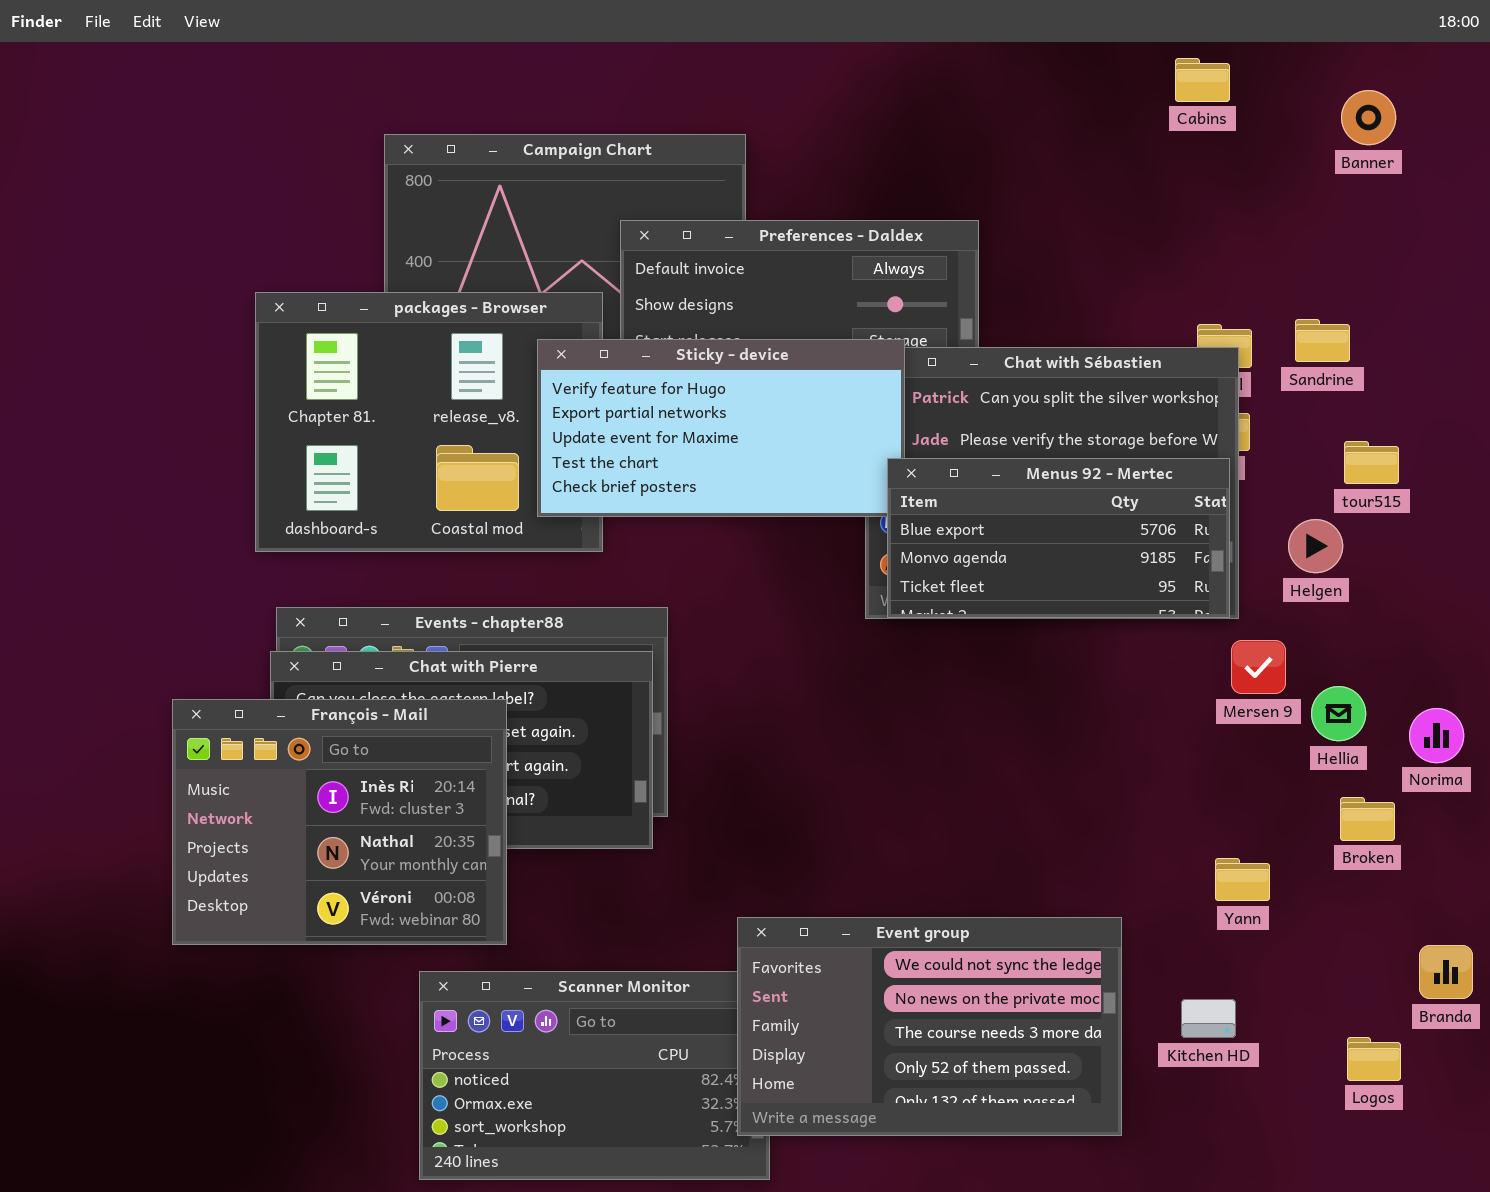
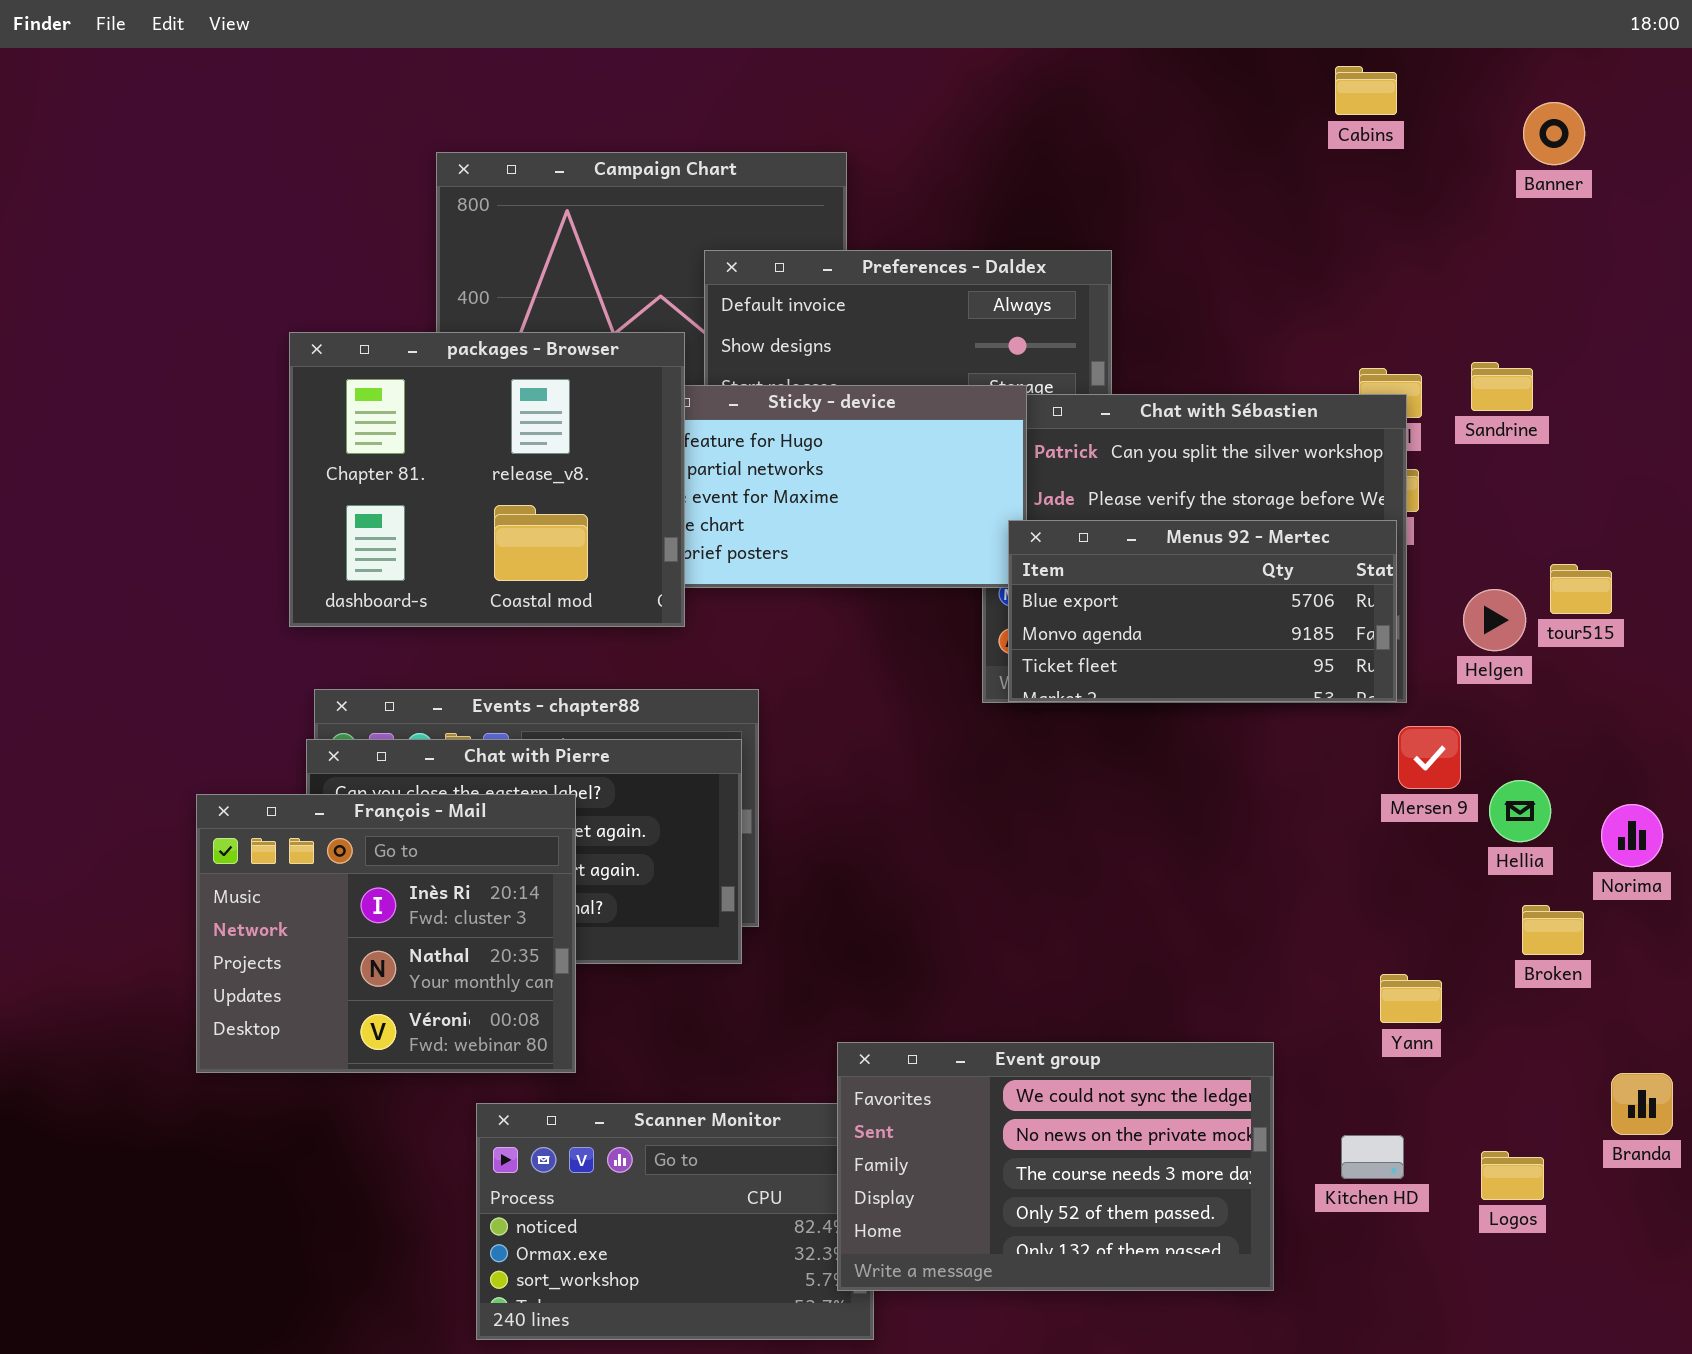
packages - Browser: [255,292,603,552] -> [289,332,685,627], raised
tour515: [1344,441,1399,484] -> [1550,564,1612,614], moved
Logos: [1347,1037,1401,1081] -> [1481,1151,1544,1200], moved

